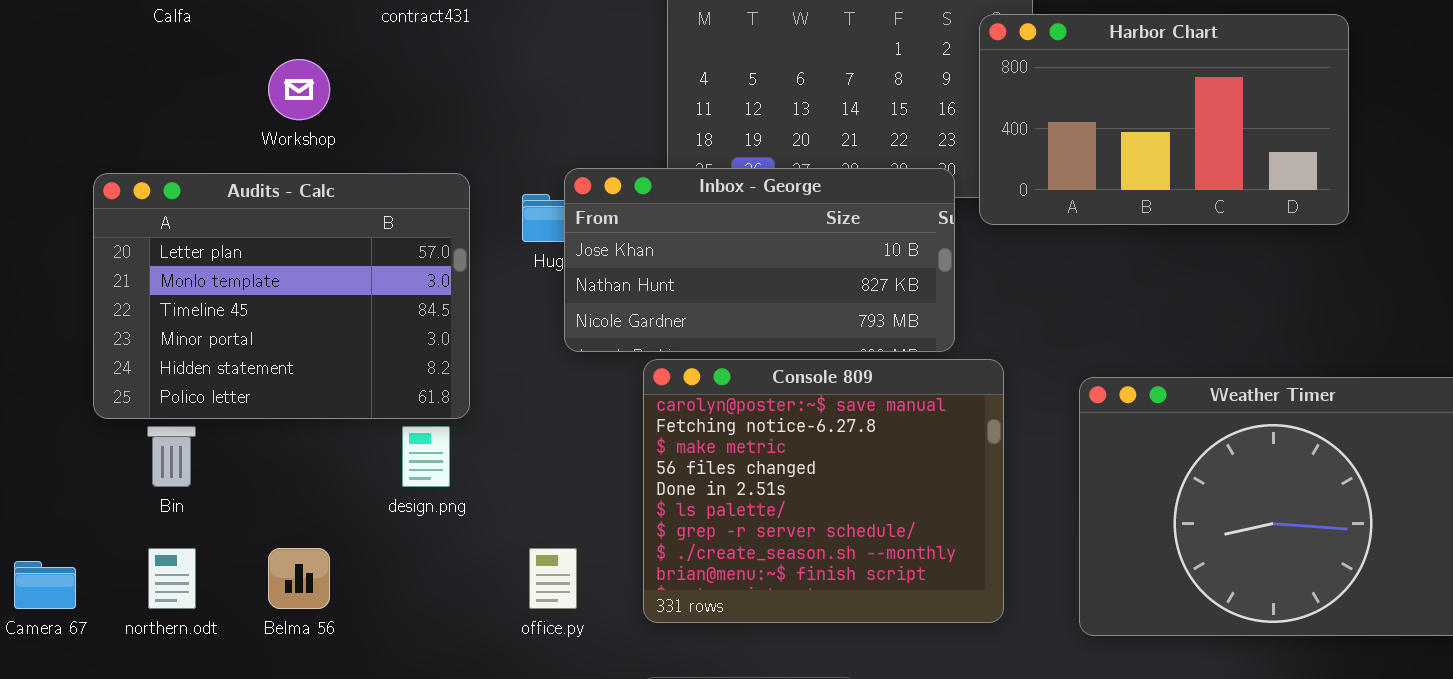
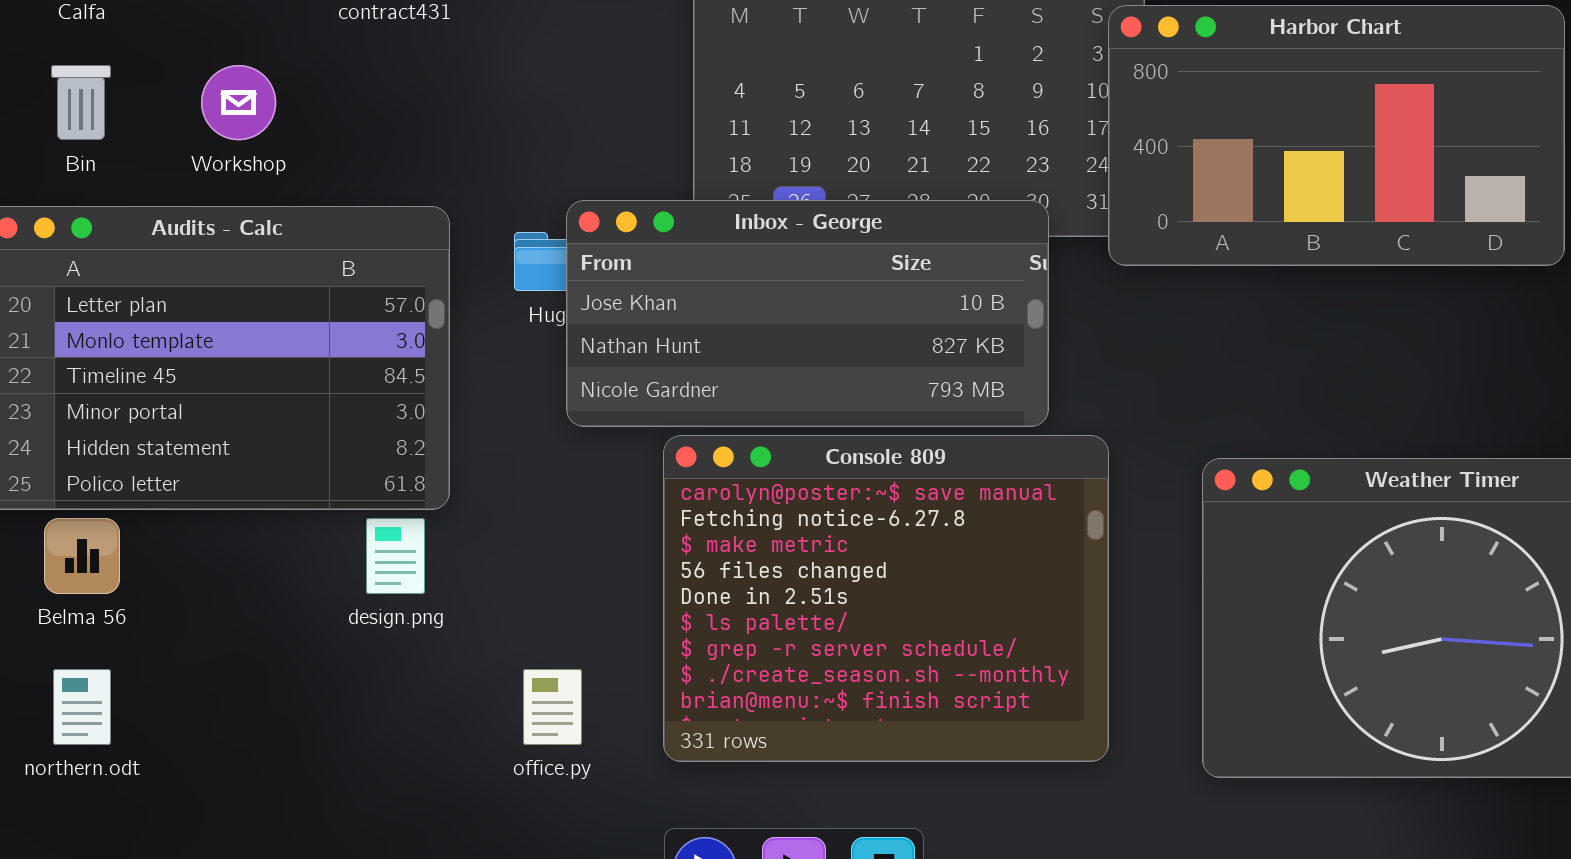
Harbor Chart: [979,14,1349,225] -> [1108,5,1565,266], moved
Bin: [147,426,196,487] -> [51,65,111,140], moved
Belma 56: [268,548,330,609] -> [44,518,120,594], moved

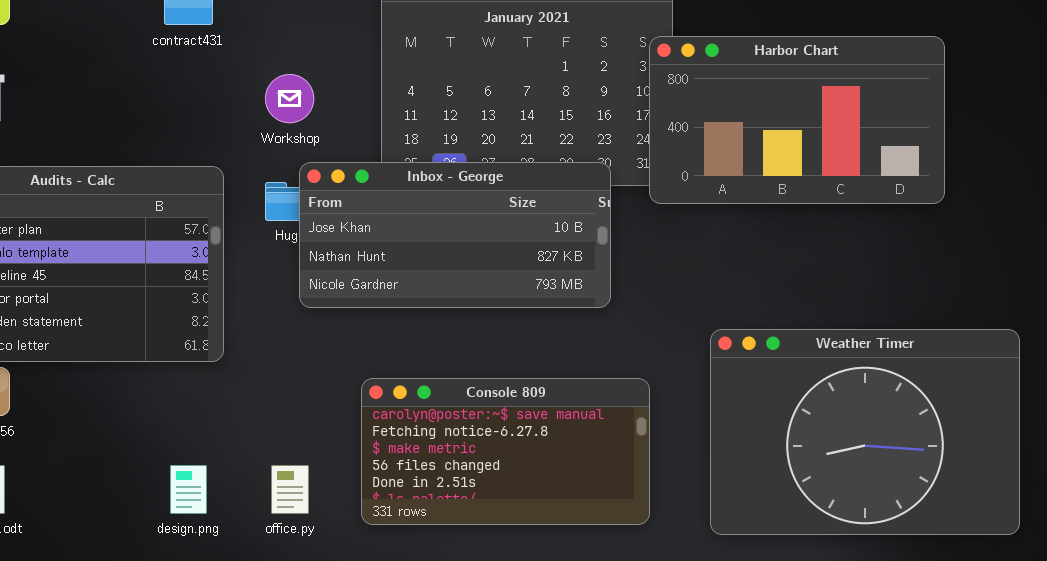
Workshop: [201,65,276,140] -> [265,74,314,123], moved
Console 809: [663,435,1109,762] -> [361,378,650,525], resized
design.png: [366,518,425,594] -> [170,465,207,514], moved

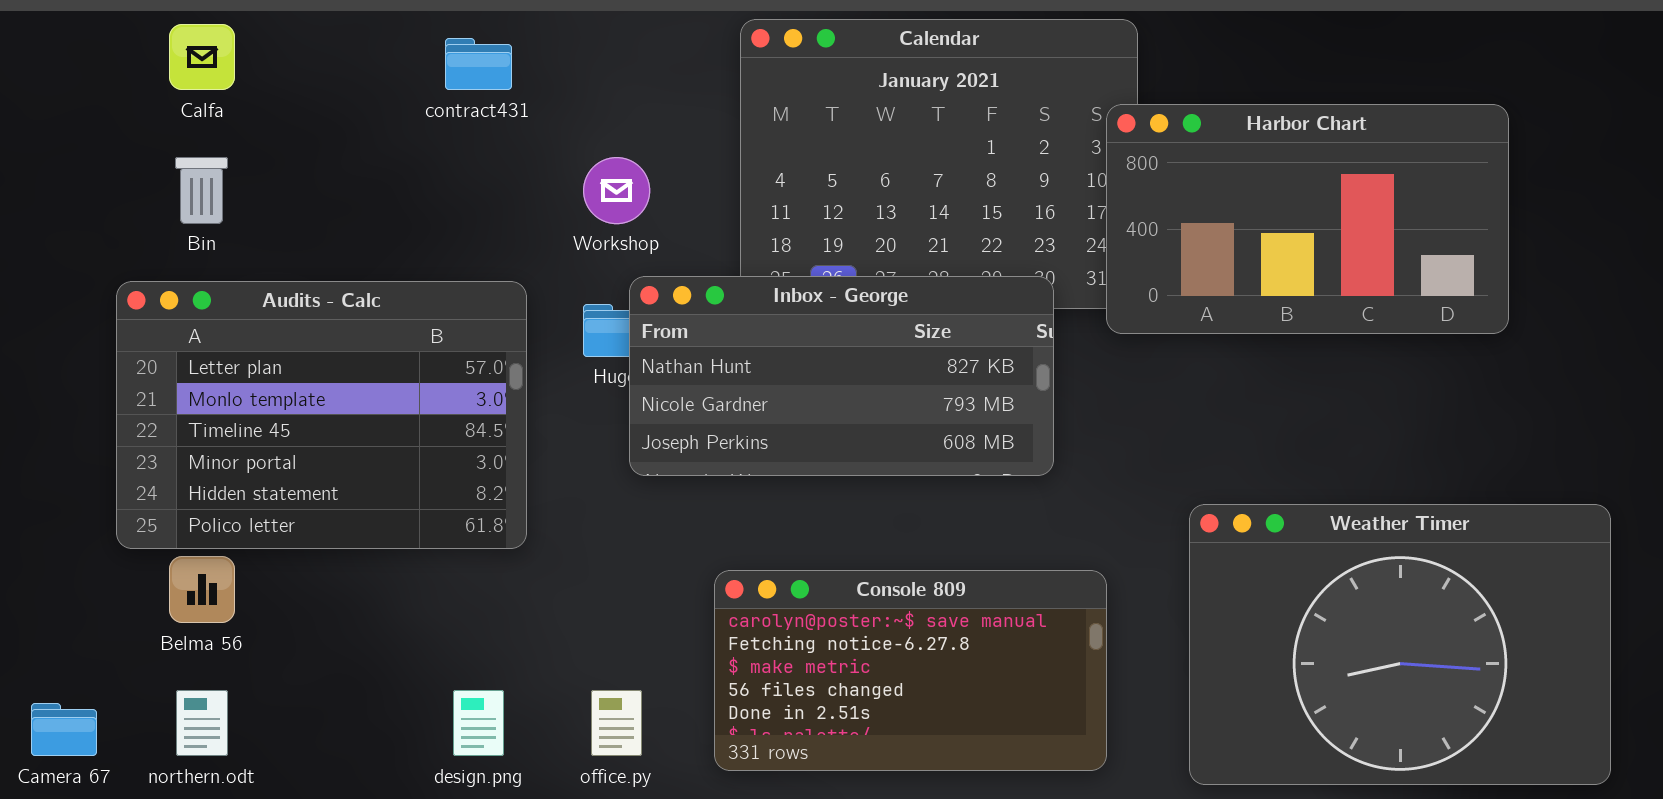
Inbox - George: [299,162,611,308] -> [629,276,1054,476], scrolled down 1 row

